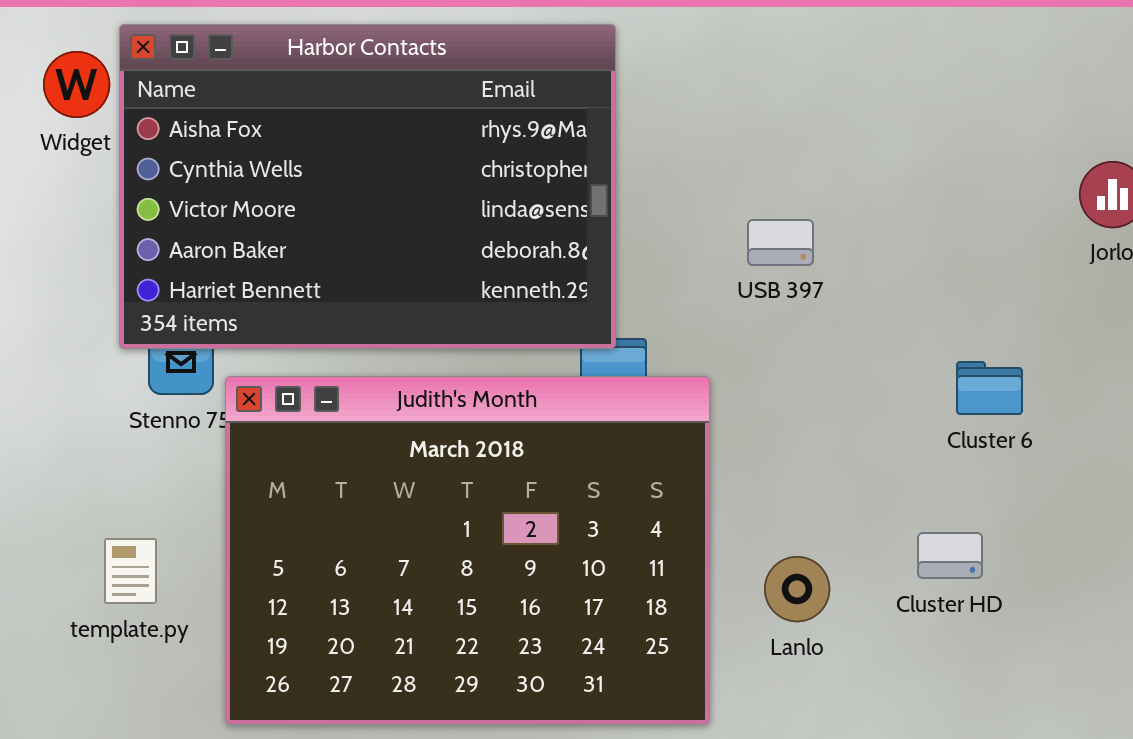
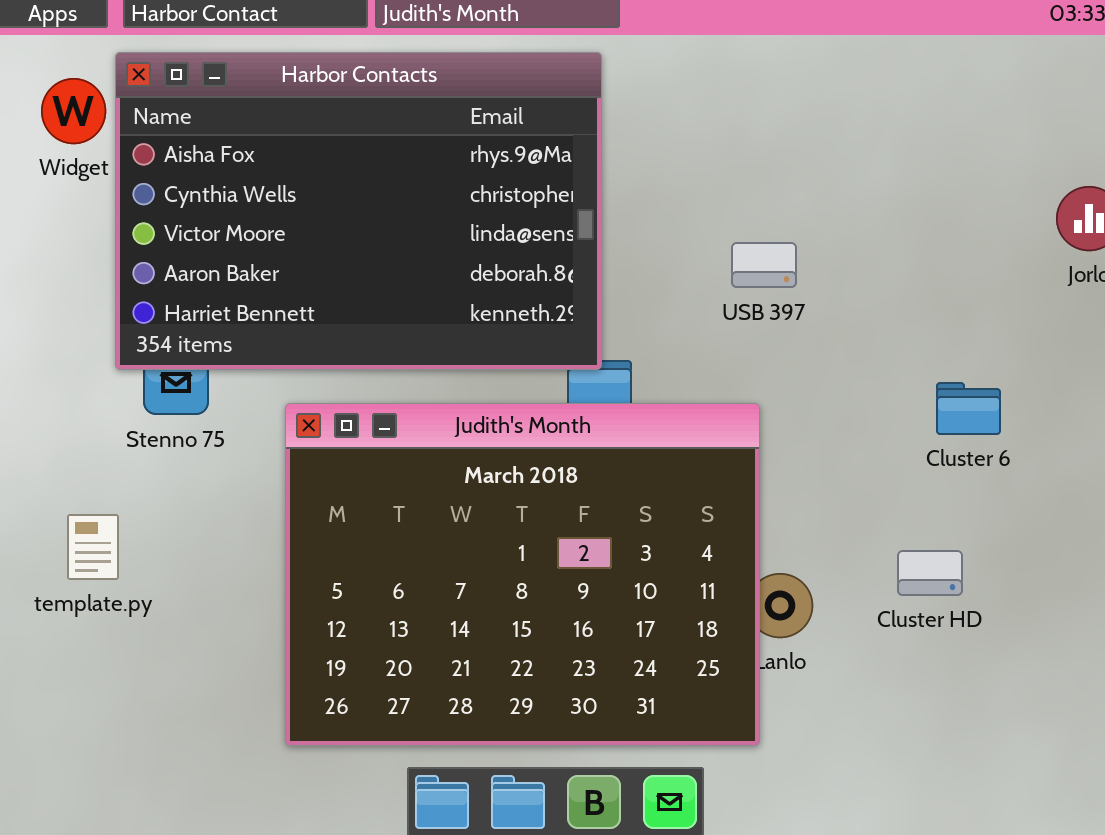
Judith's Month: [225,376,710,725] -> [285,403,760,746], moved
template.py: [104,538,157,604] -> [67,514,119,580], moved

